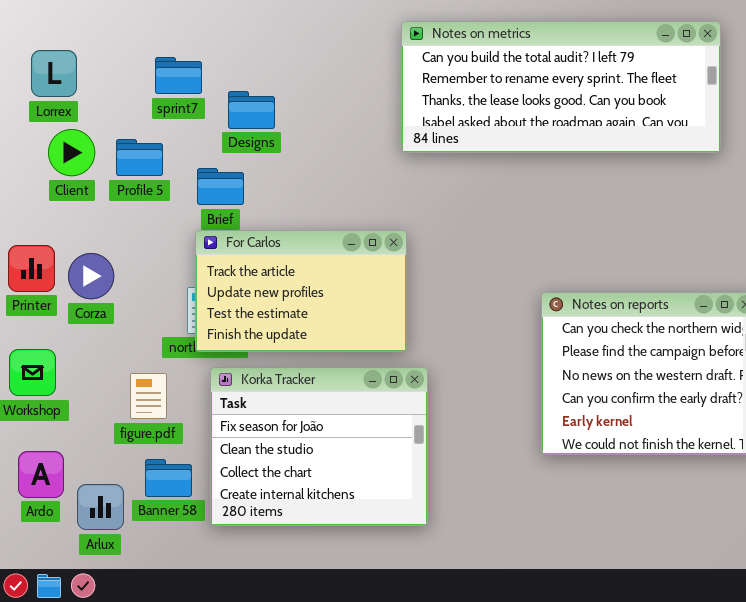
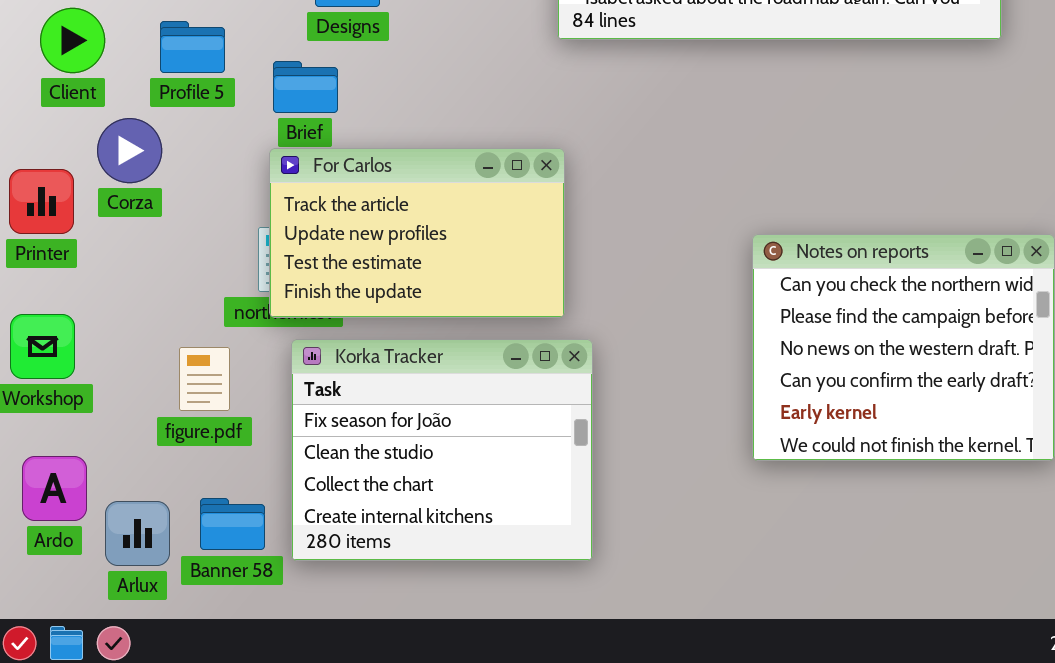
Client: [48,129,95,176] -> [40,8,105,73], moved
Corza: [68,253,114,299] -> [97,118,162,183], moved
Banner 58: [145,459,192,497] -> [200,498,265,550], moved

